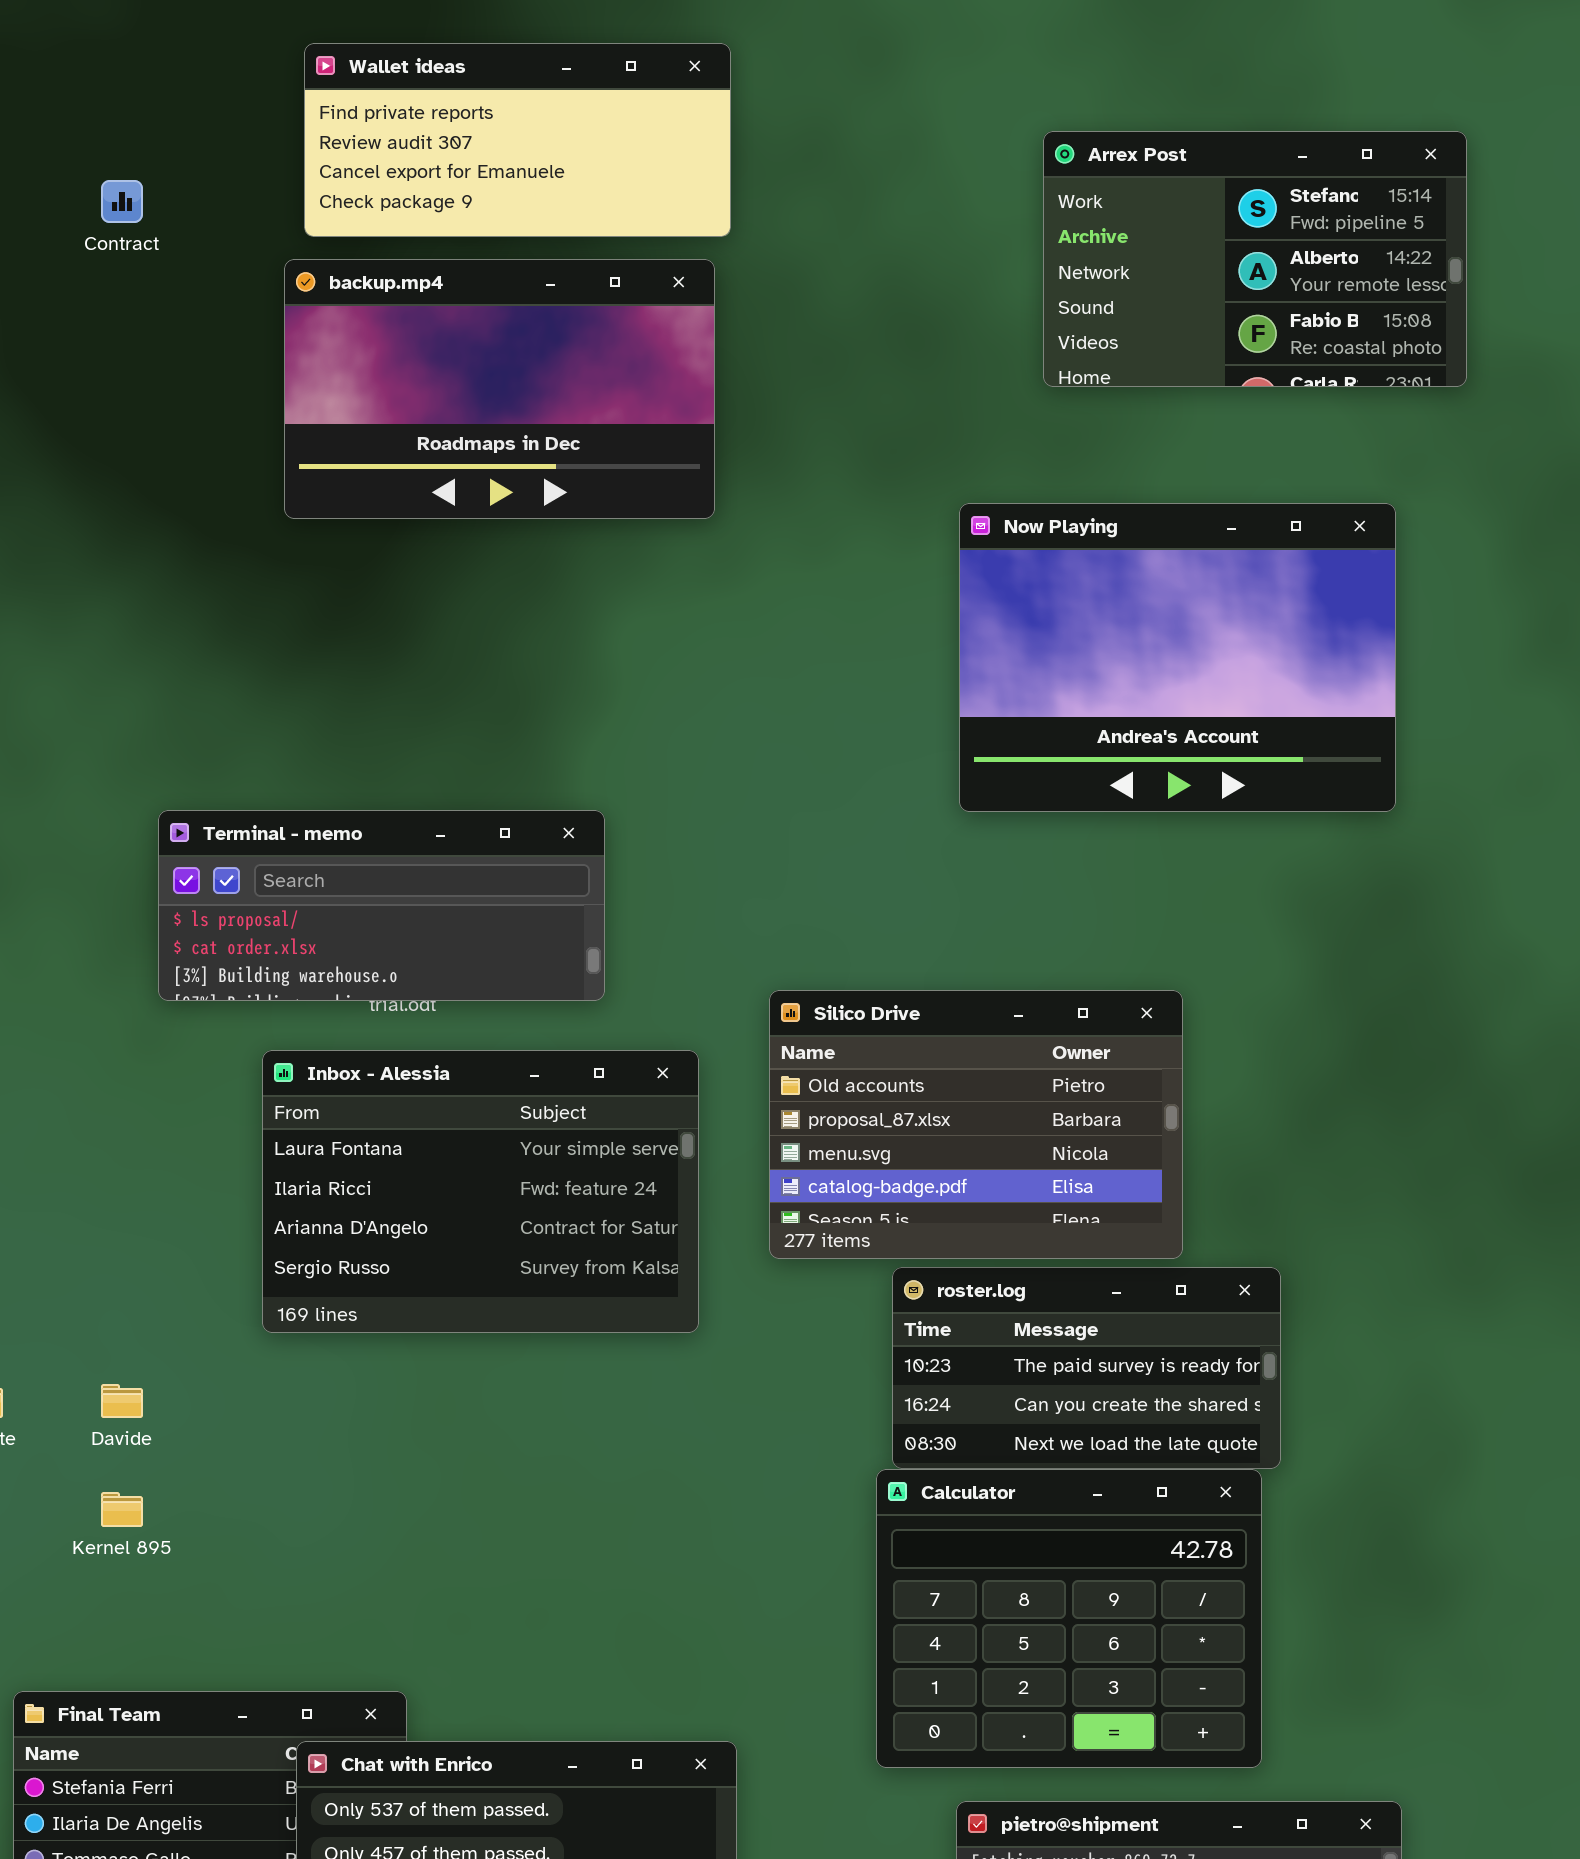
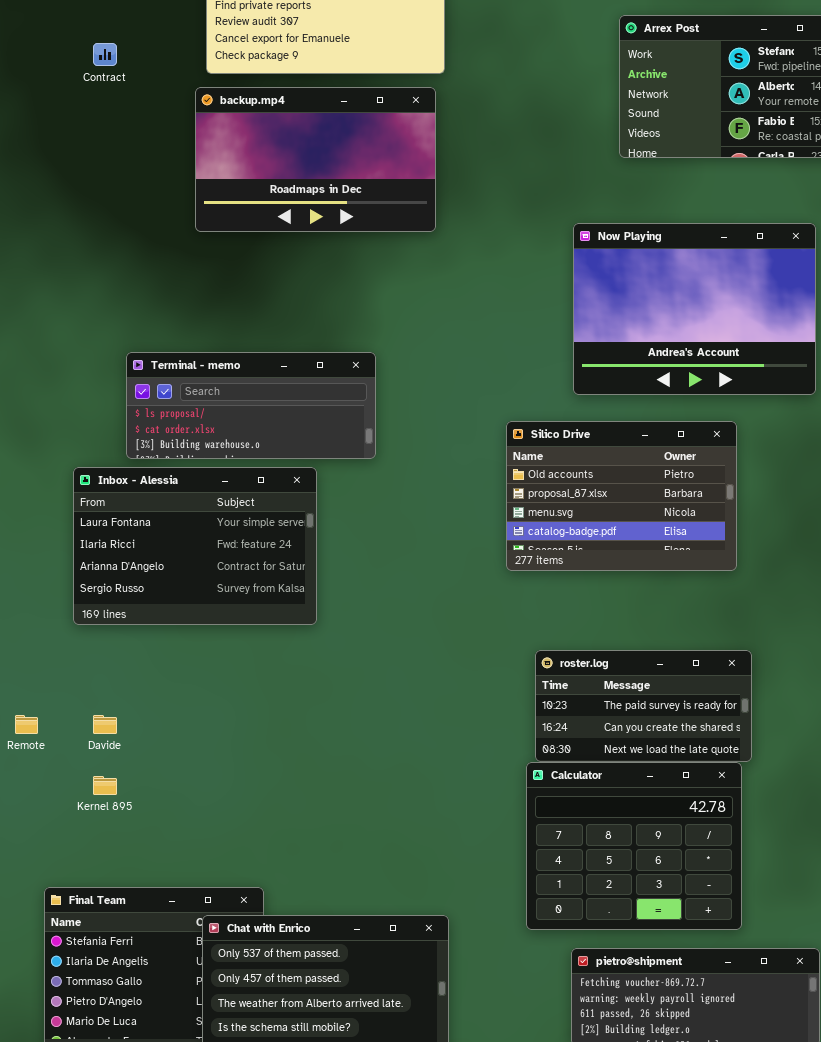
Terminal - memo: [158,810,605,1001] -> [126,352,376,459], moved
Silico Drive: [769,990,1183,1259] -> [506,421,737,571], moved
Inbox - Alessia: [262,1050,699,1333] -> [73,467,317,625], moved

